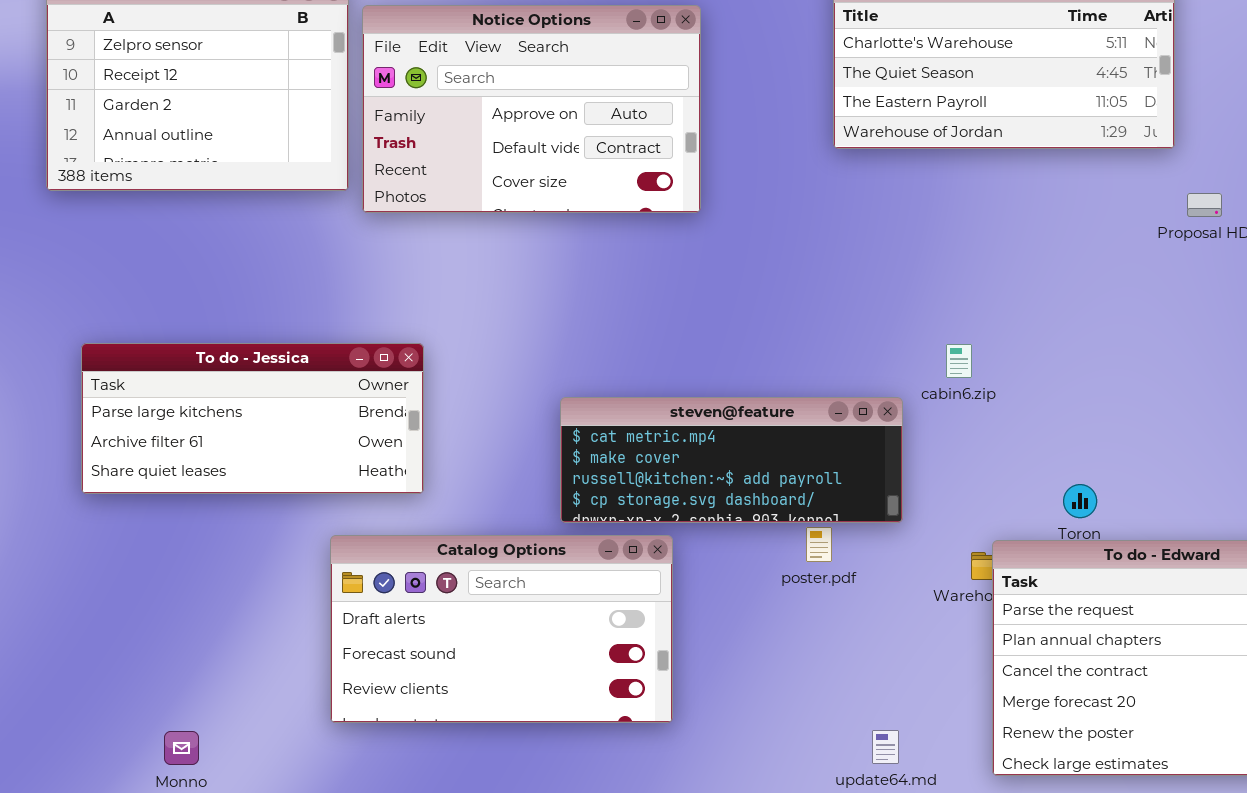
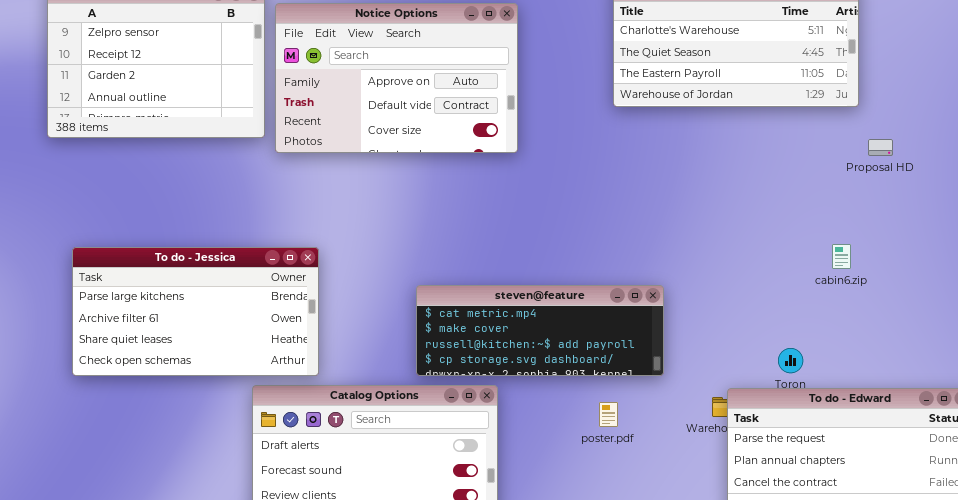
To do - Jessica: [81,343,424,494] -> [72,247,319,376], resized
cabin6.zip: [946,344,972,378] -> [832,244,851,269], moved
poster.pdf: [806,527,832,562] -> [599,402,618,427], moved

